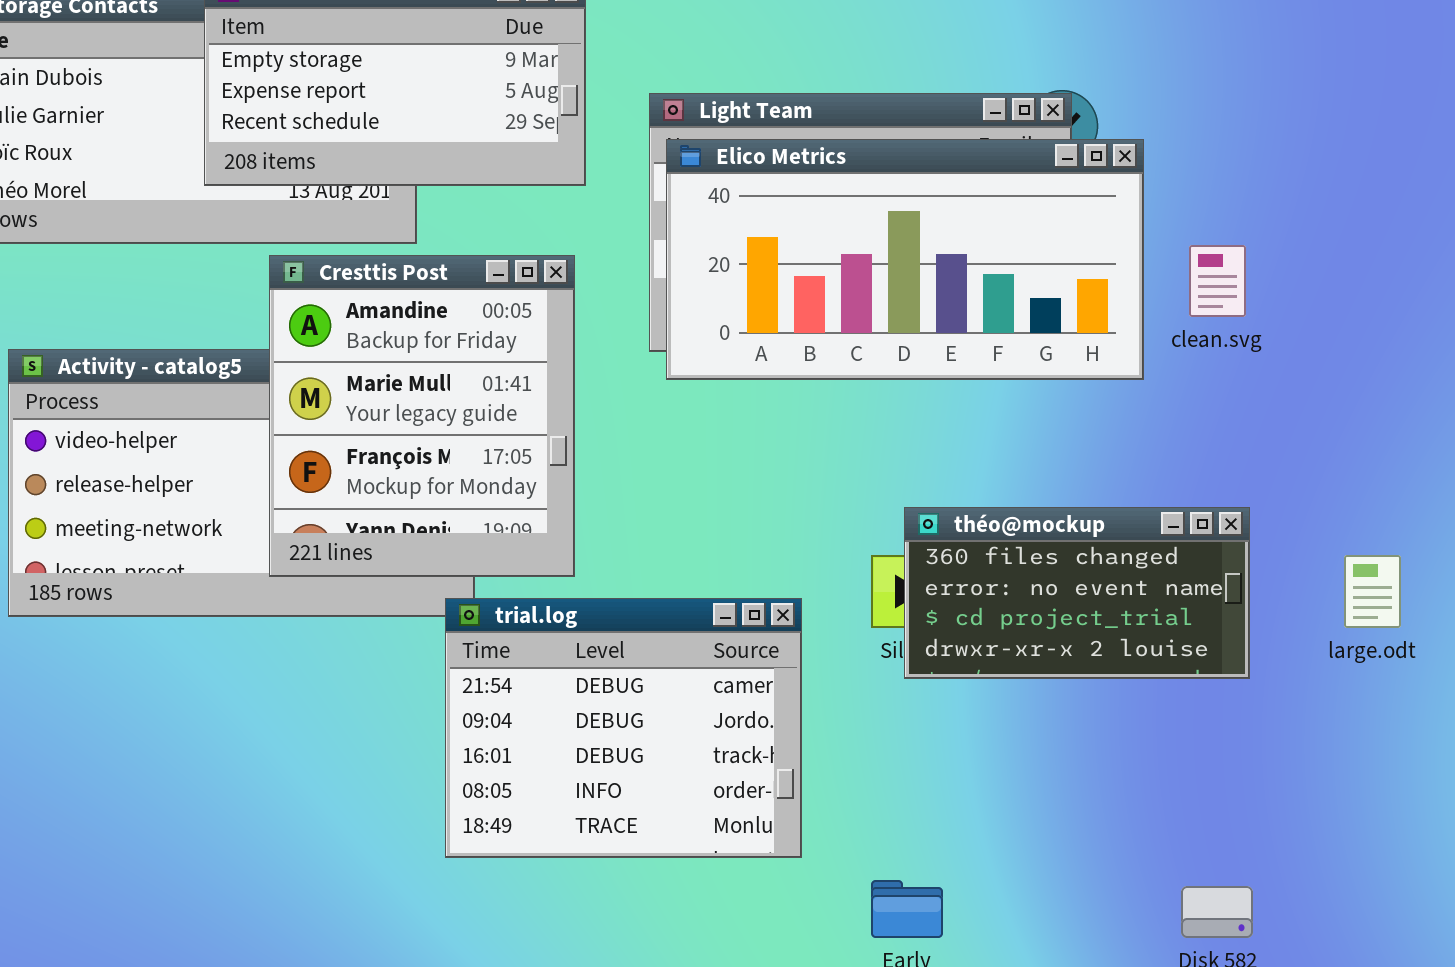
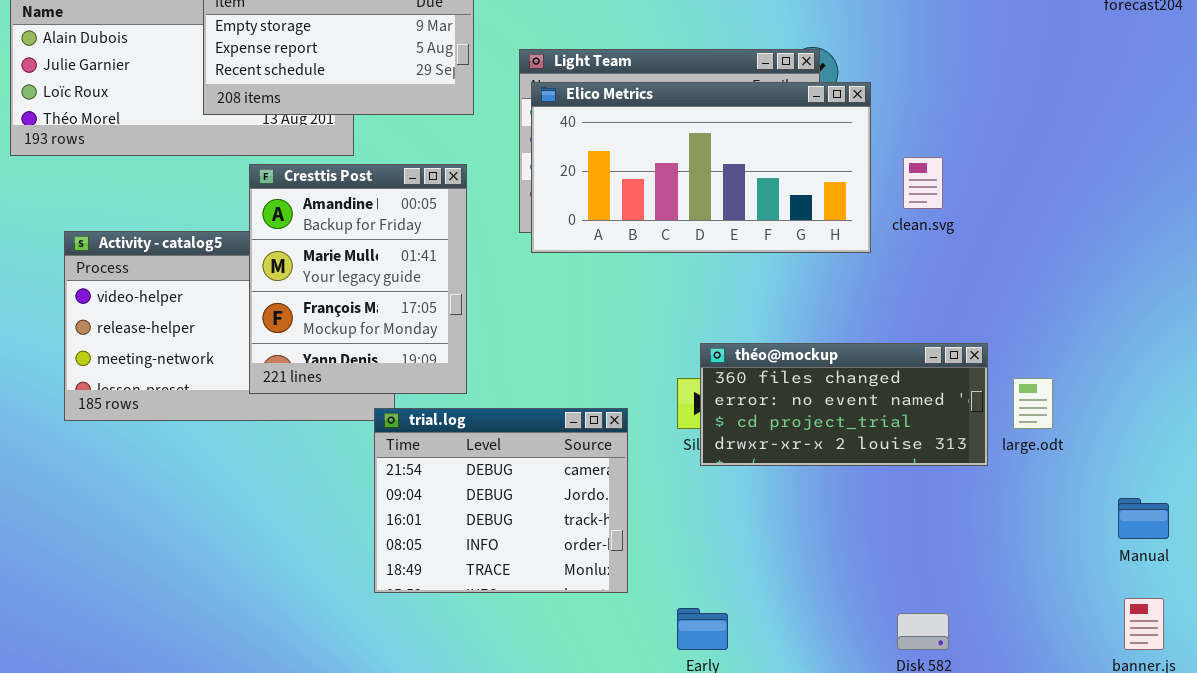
théo@mockup: [904,507,1250,679] -> [700,343,988,466], resized

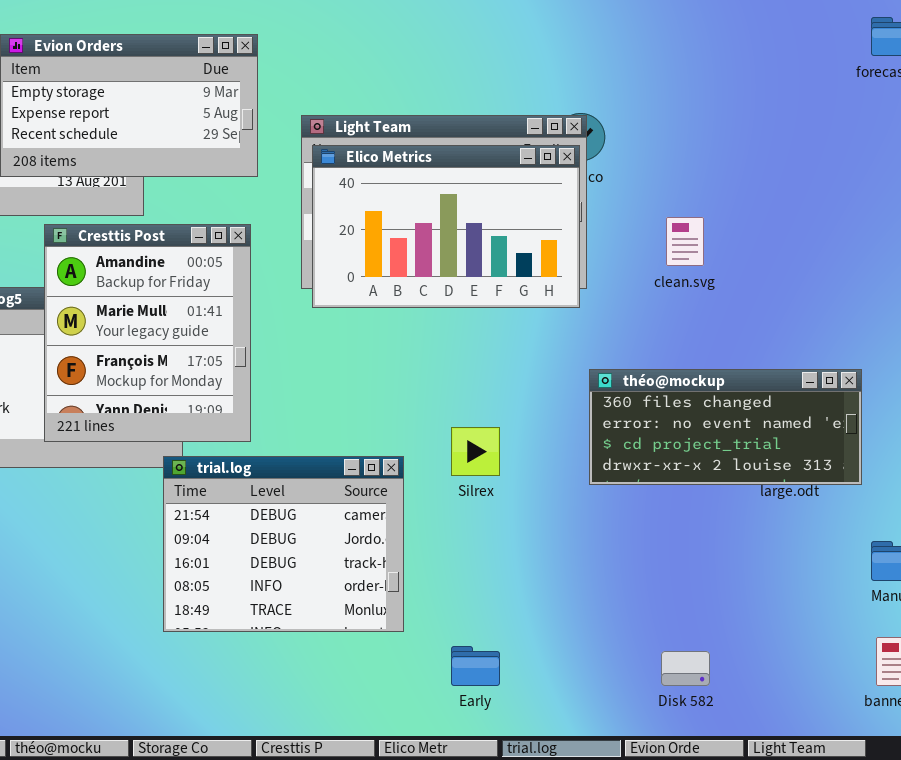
Elico Metrics: [531,82,871,253] -> [312,145,580,308], resized
théo@mockup: [700,343,988,466] -> [589,369,862,485], moved

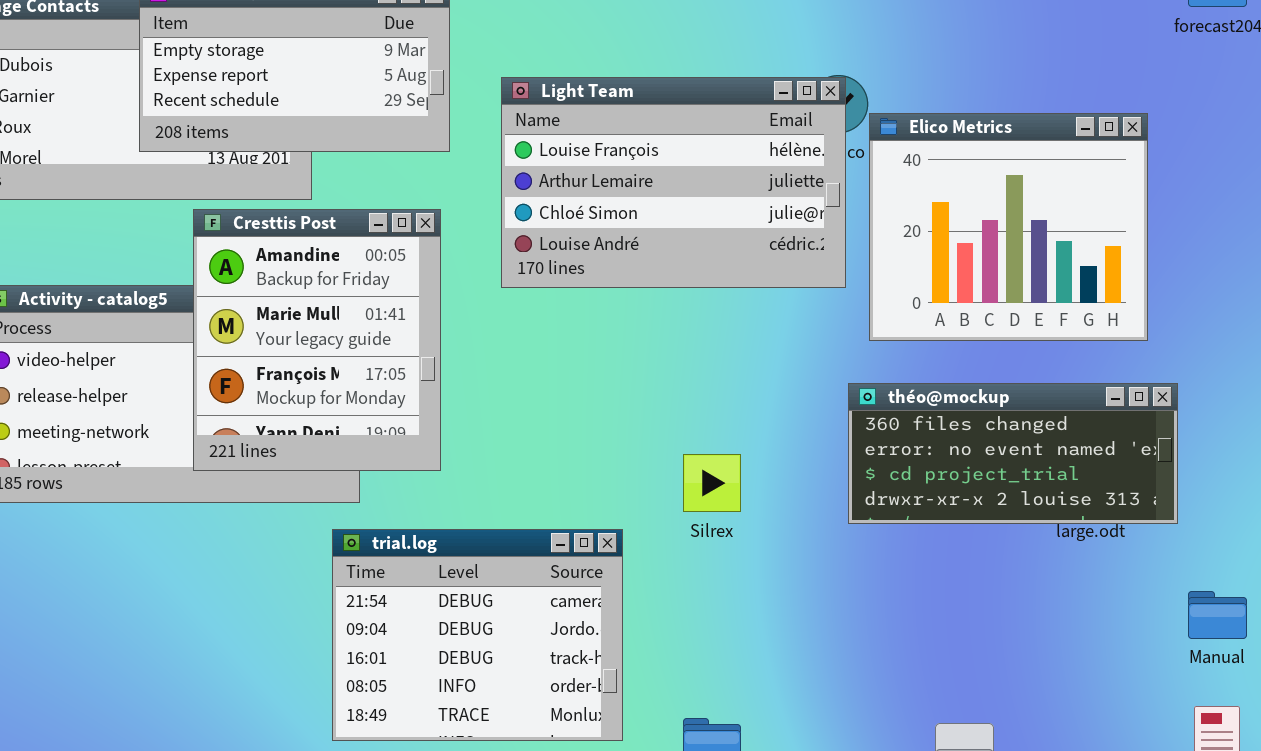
Elico Metrics: [312,145,580,308] -> [869,113,1148,341], moved, resized
trial.log: [163,456,404,632] -> [332,529,623,741], moved

